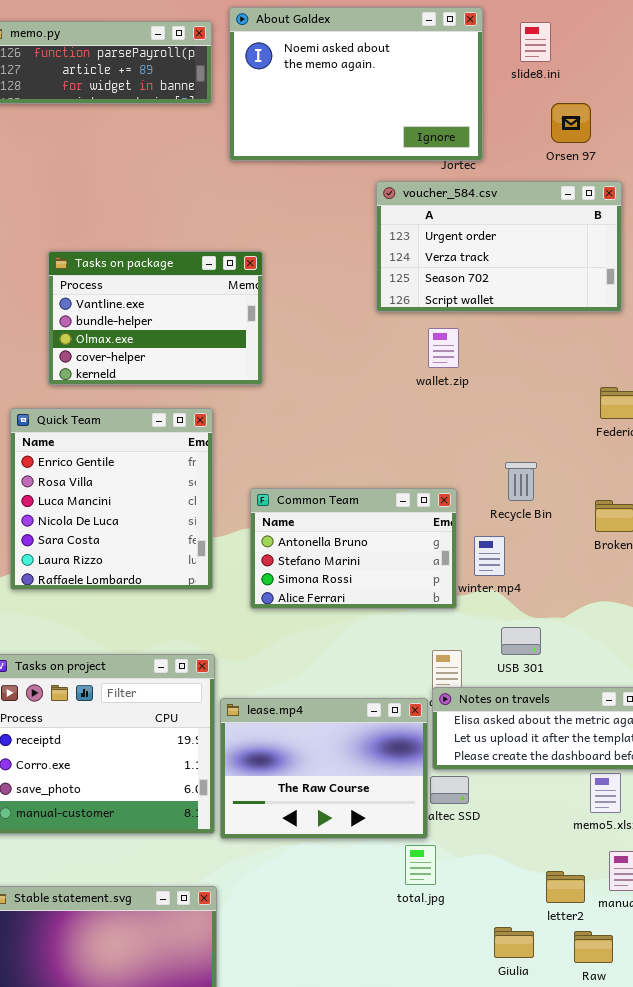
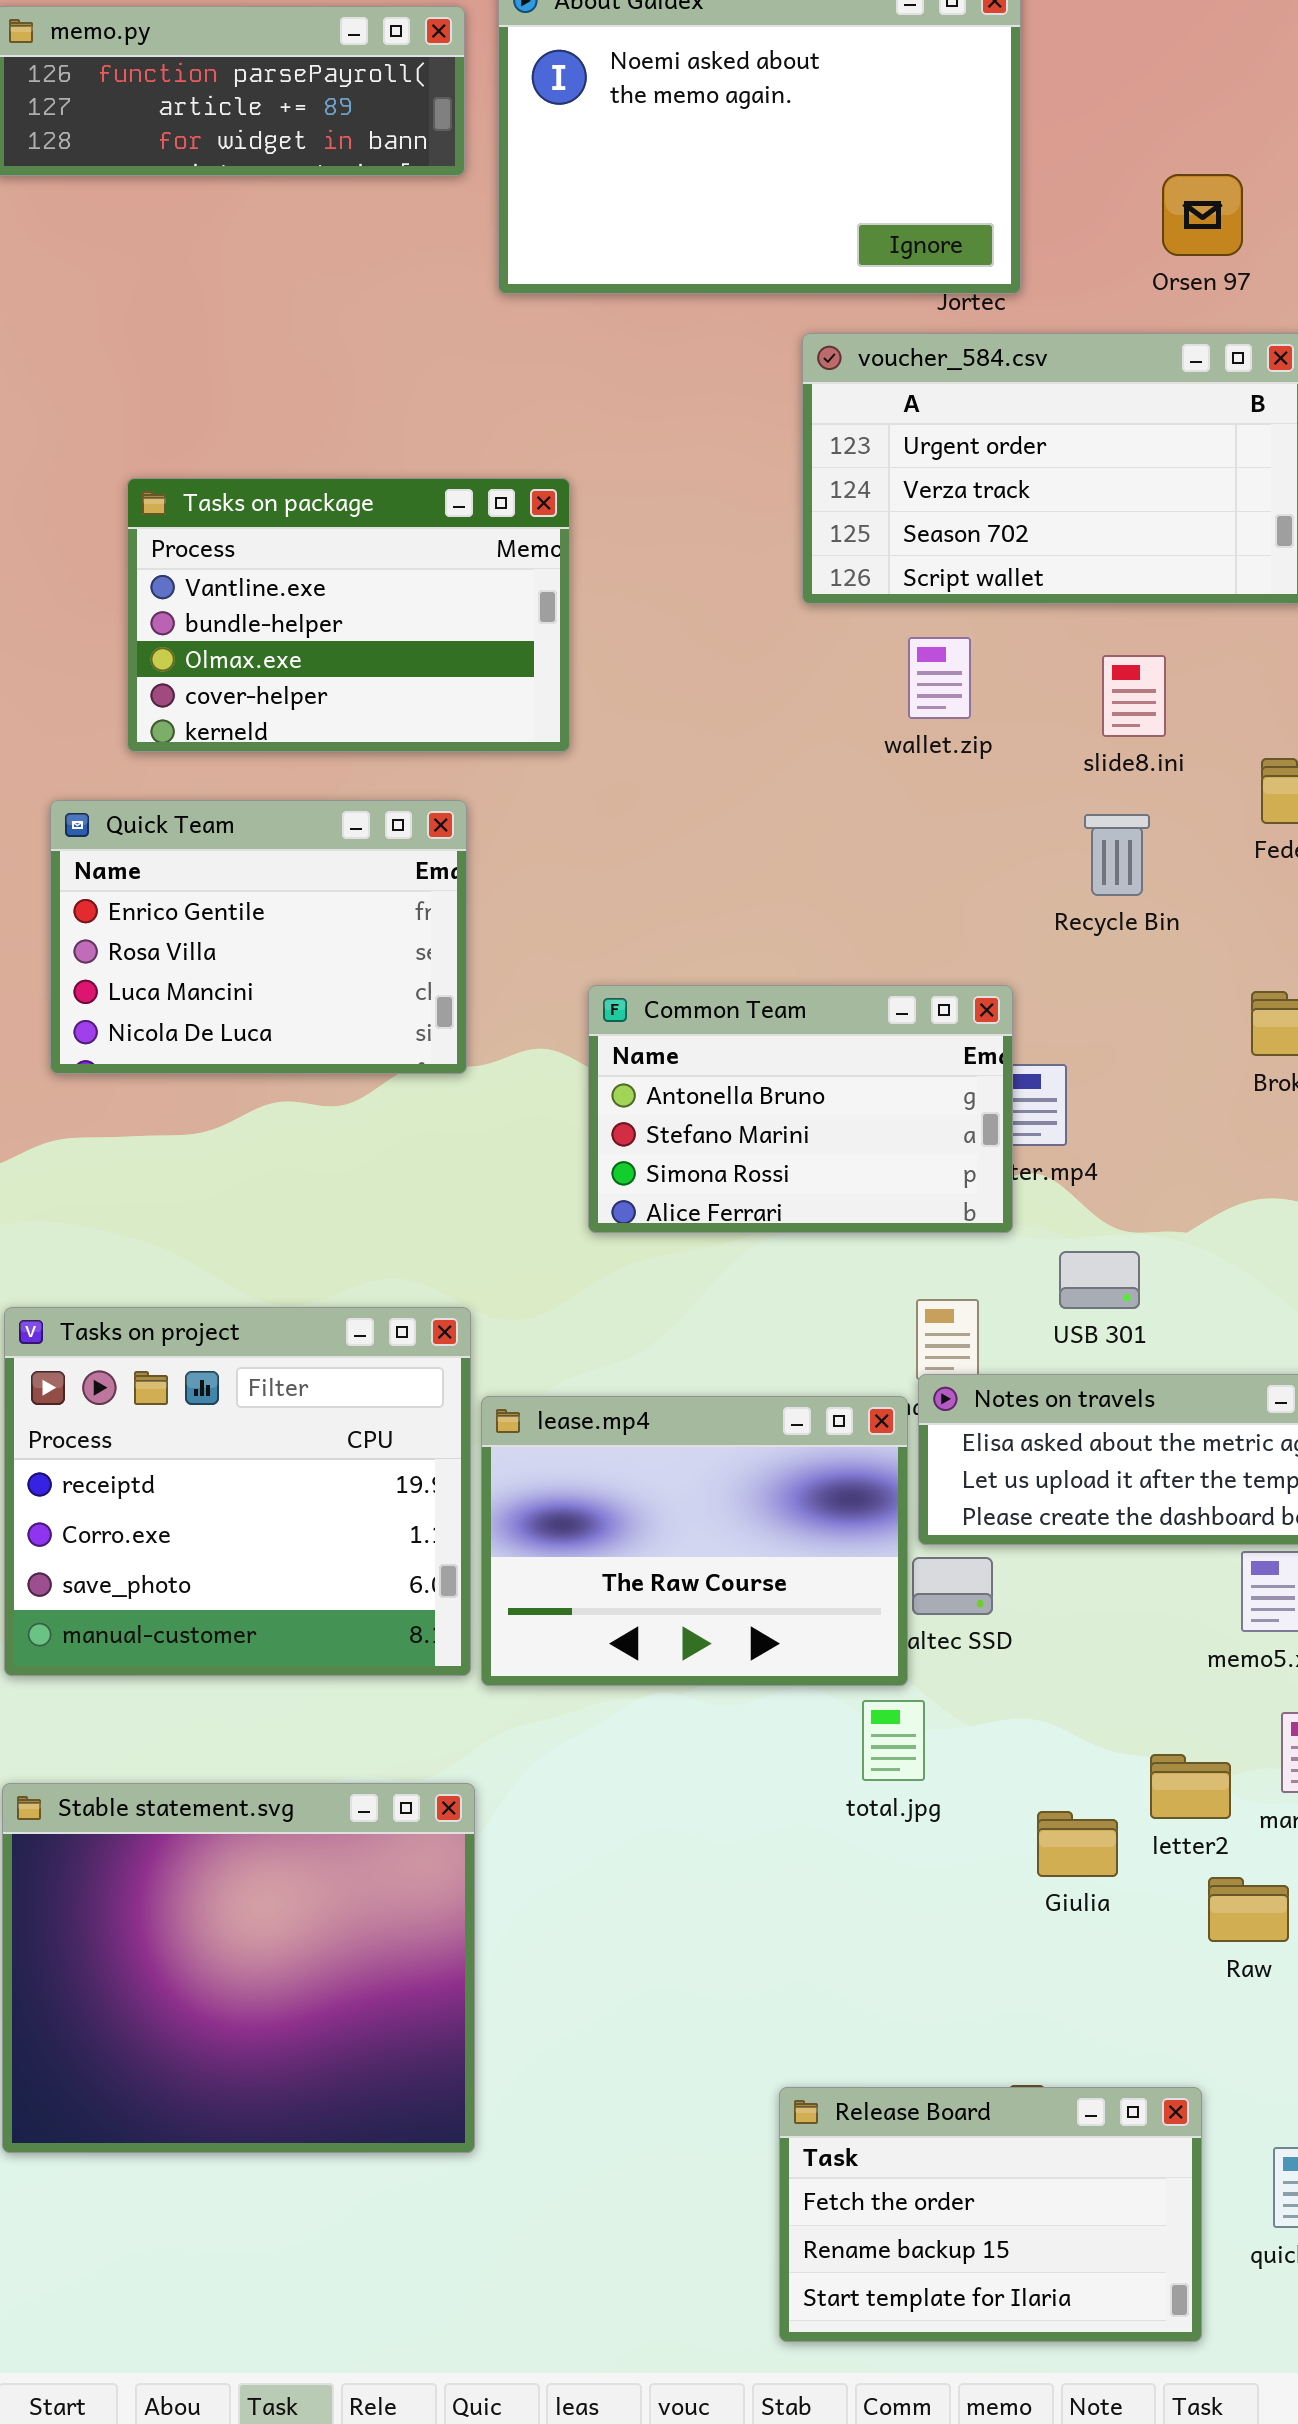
slide8.ini: [520,22,551,62] -> [1102,655,1166,737], moved
Quick Team: [10,408,213,590] -> [50,800,467,1074], resized
Recycle Bin: [505,462,537,501] -> [1084,814,1150,896], moved
Common Team: [250,488,457,609] -> [588,985,1013,1233], moved
Giulia: [494,927,534,958] -> [1037,1811,1118,1877], moved

